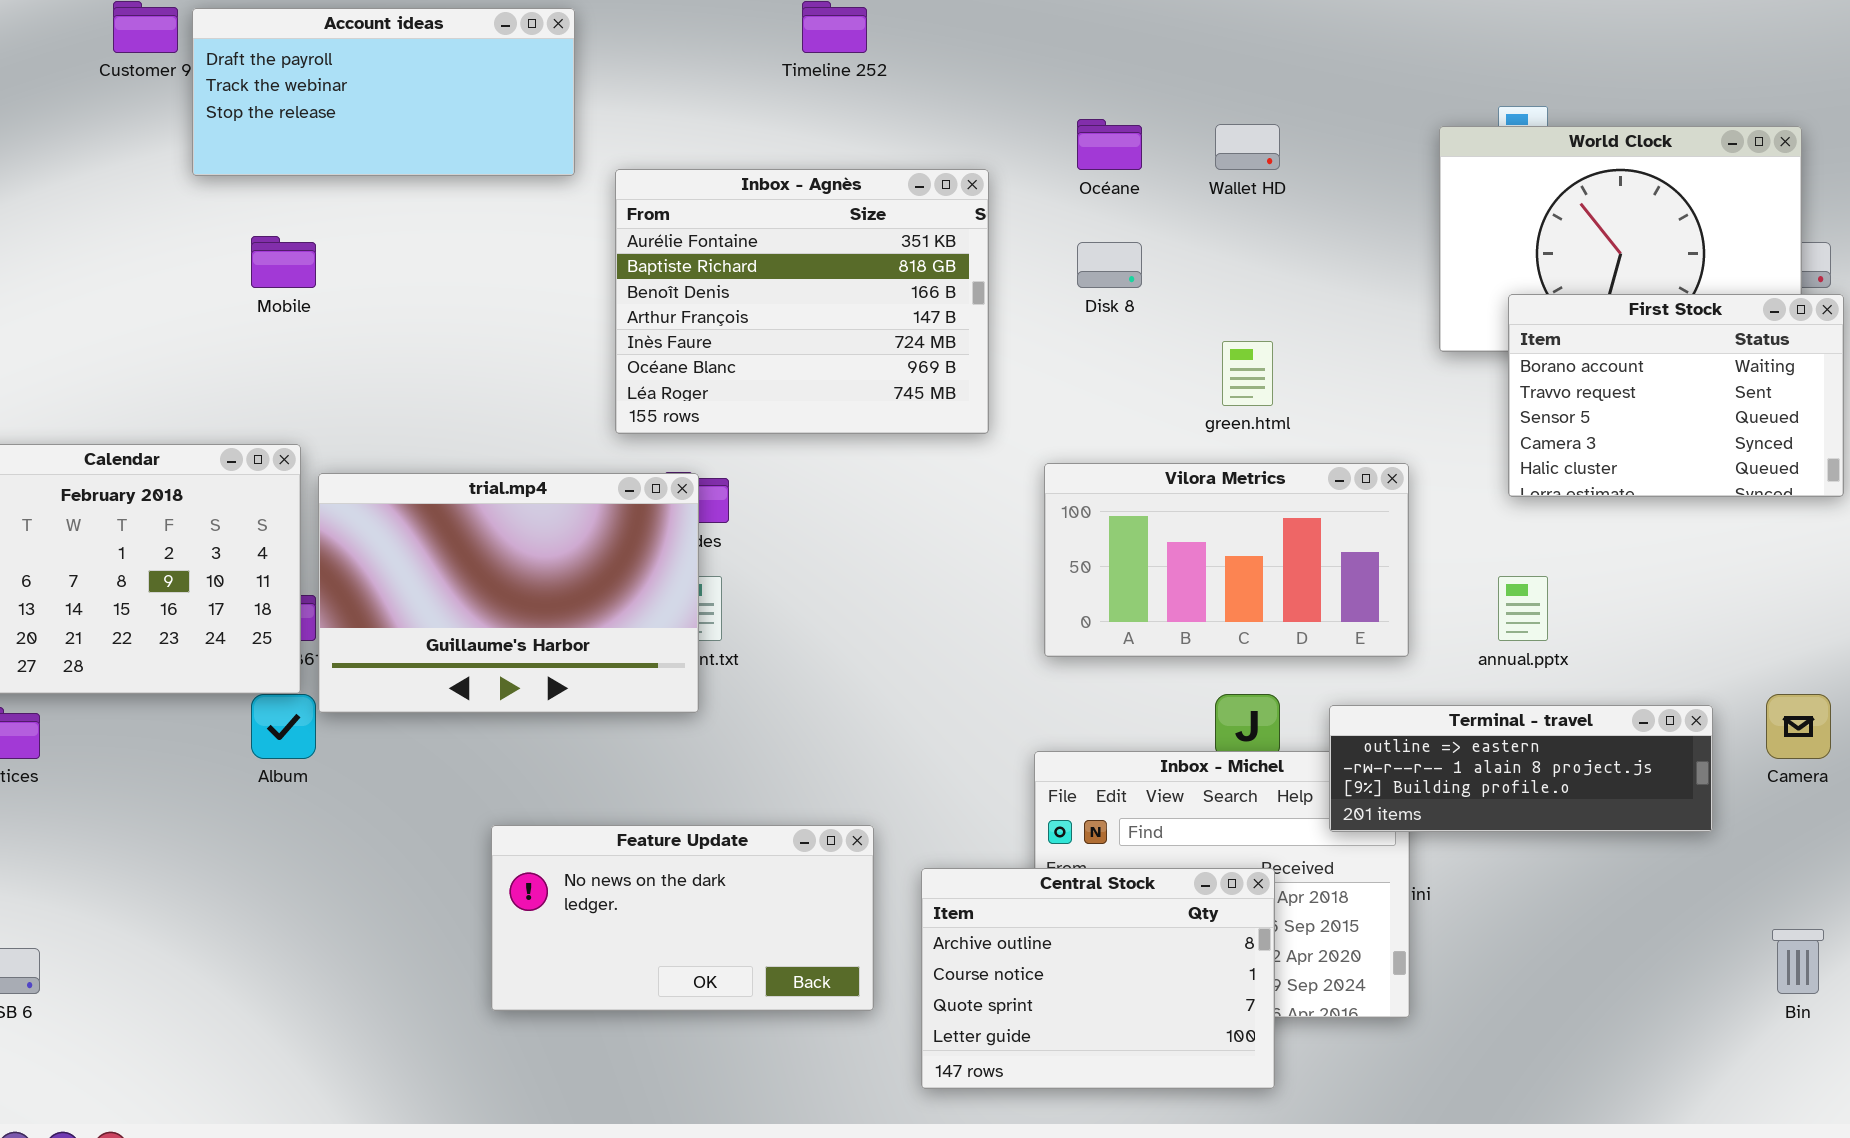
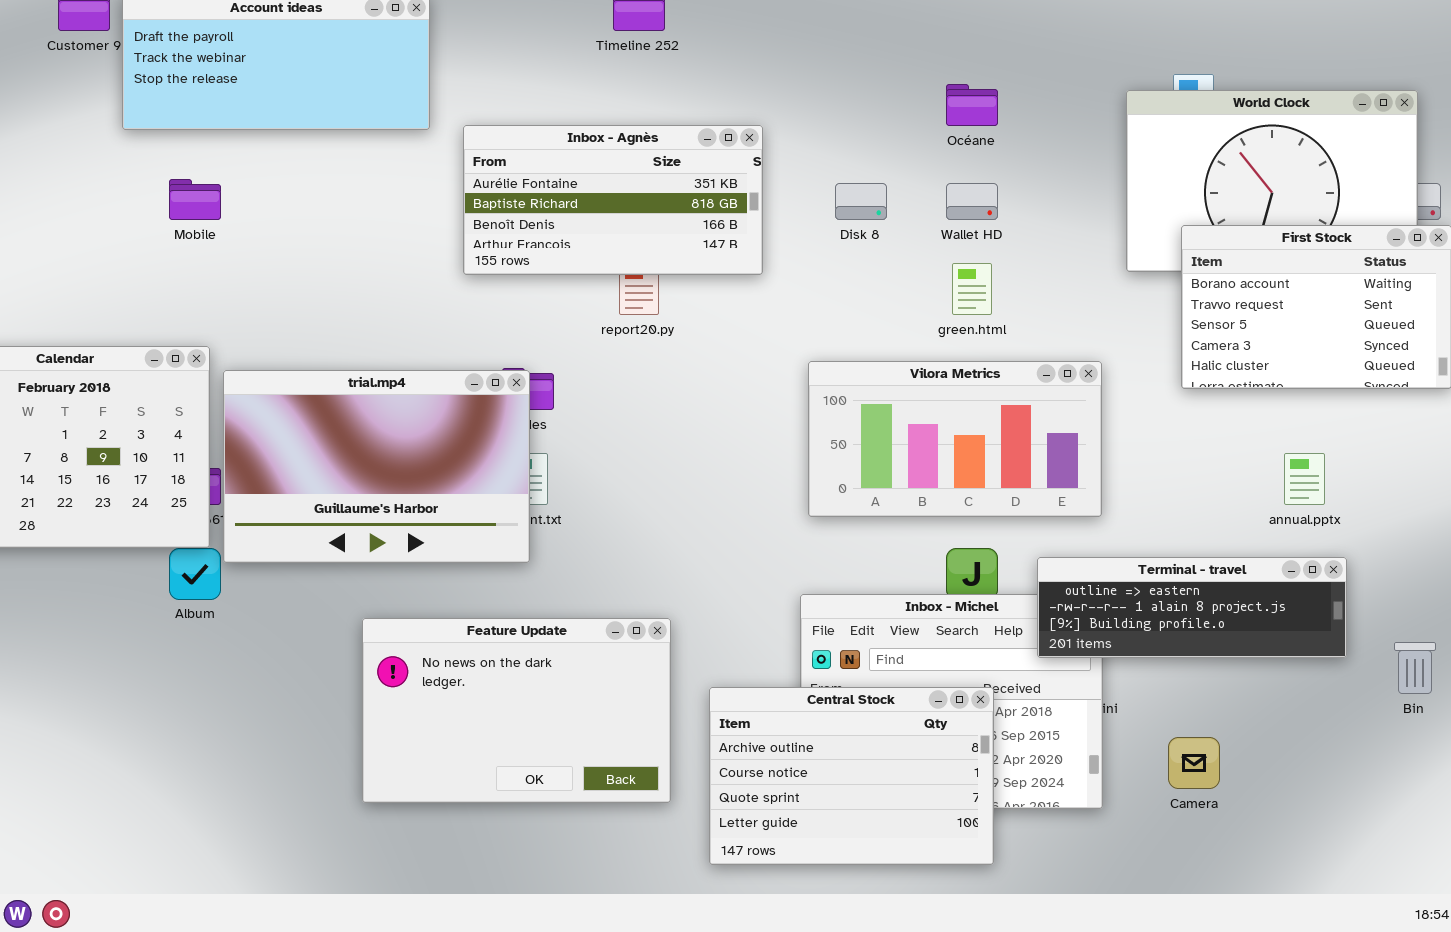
Océane: [1077,119,1142,170] -> [946,84,998,126], moved
Wallet HD: [1215,124,1280,170] -> [946,183,998,220], moved
Inbox - Agnès: [615,169,989,434] -> [463,125,763,275], resized
annual.pptx: [1498,576,1548,641] -> [1284,453,1325,505], moved
Camera: [1766,694,1831,759] -> [1168,737,1220,789], moved
Feature Update: [491,825,874,1011] -> [362,618,671,803], resized
Bin: [1772,929,1824,994] -> [1394,642,1436,694], moved

